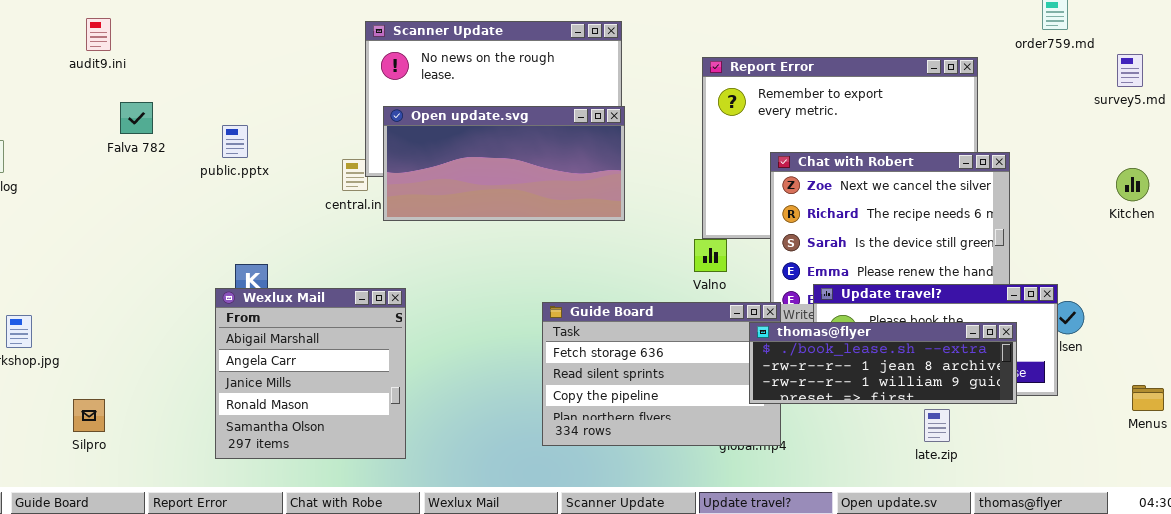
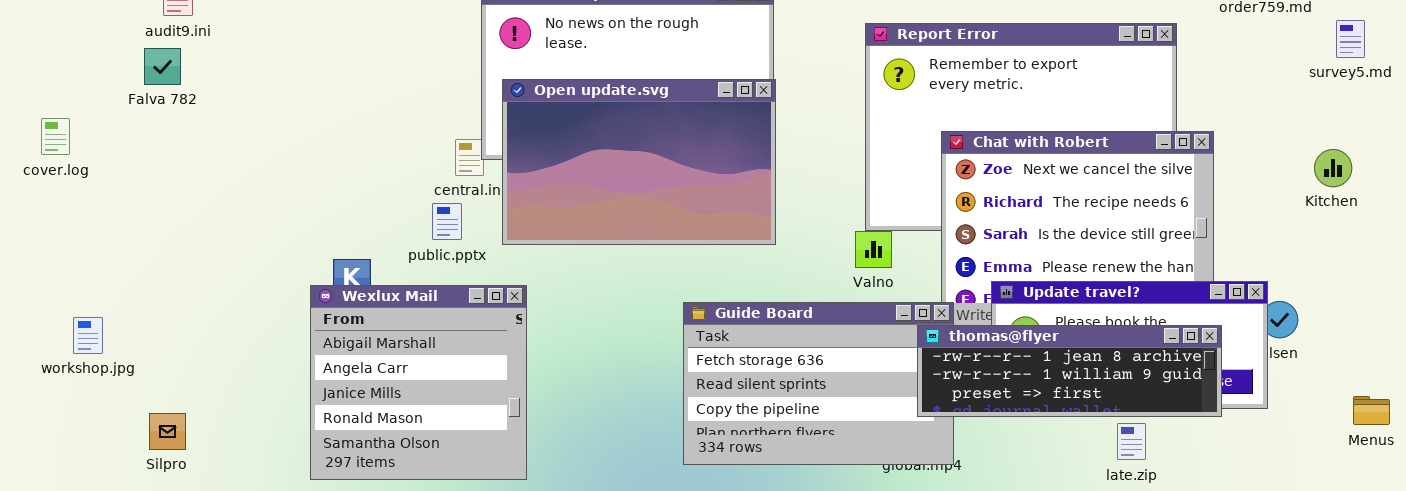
Falva 782: [120,102,153,134] -> [144,48,181,85], moved
Open update.svg: [383,106,625,221] -> [502,79,776,245], resized
public.pptx: [222,125,248,158] -> [432,203,462,240], moved
Kitchen: [1116,168,1149,201] -> [1314,149,1352,187], moved
thomas@flyer: [749,322,1017,404] -> [917,325,1222,417], scrolled down 1 row

